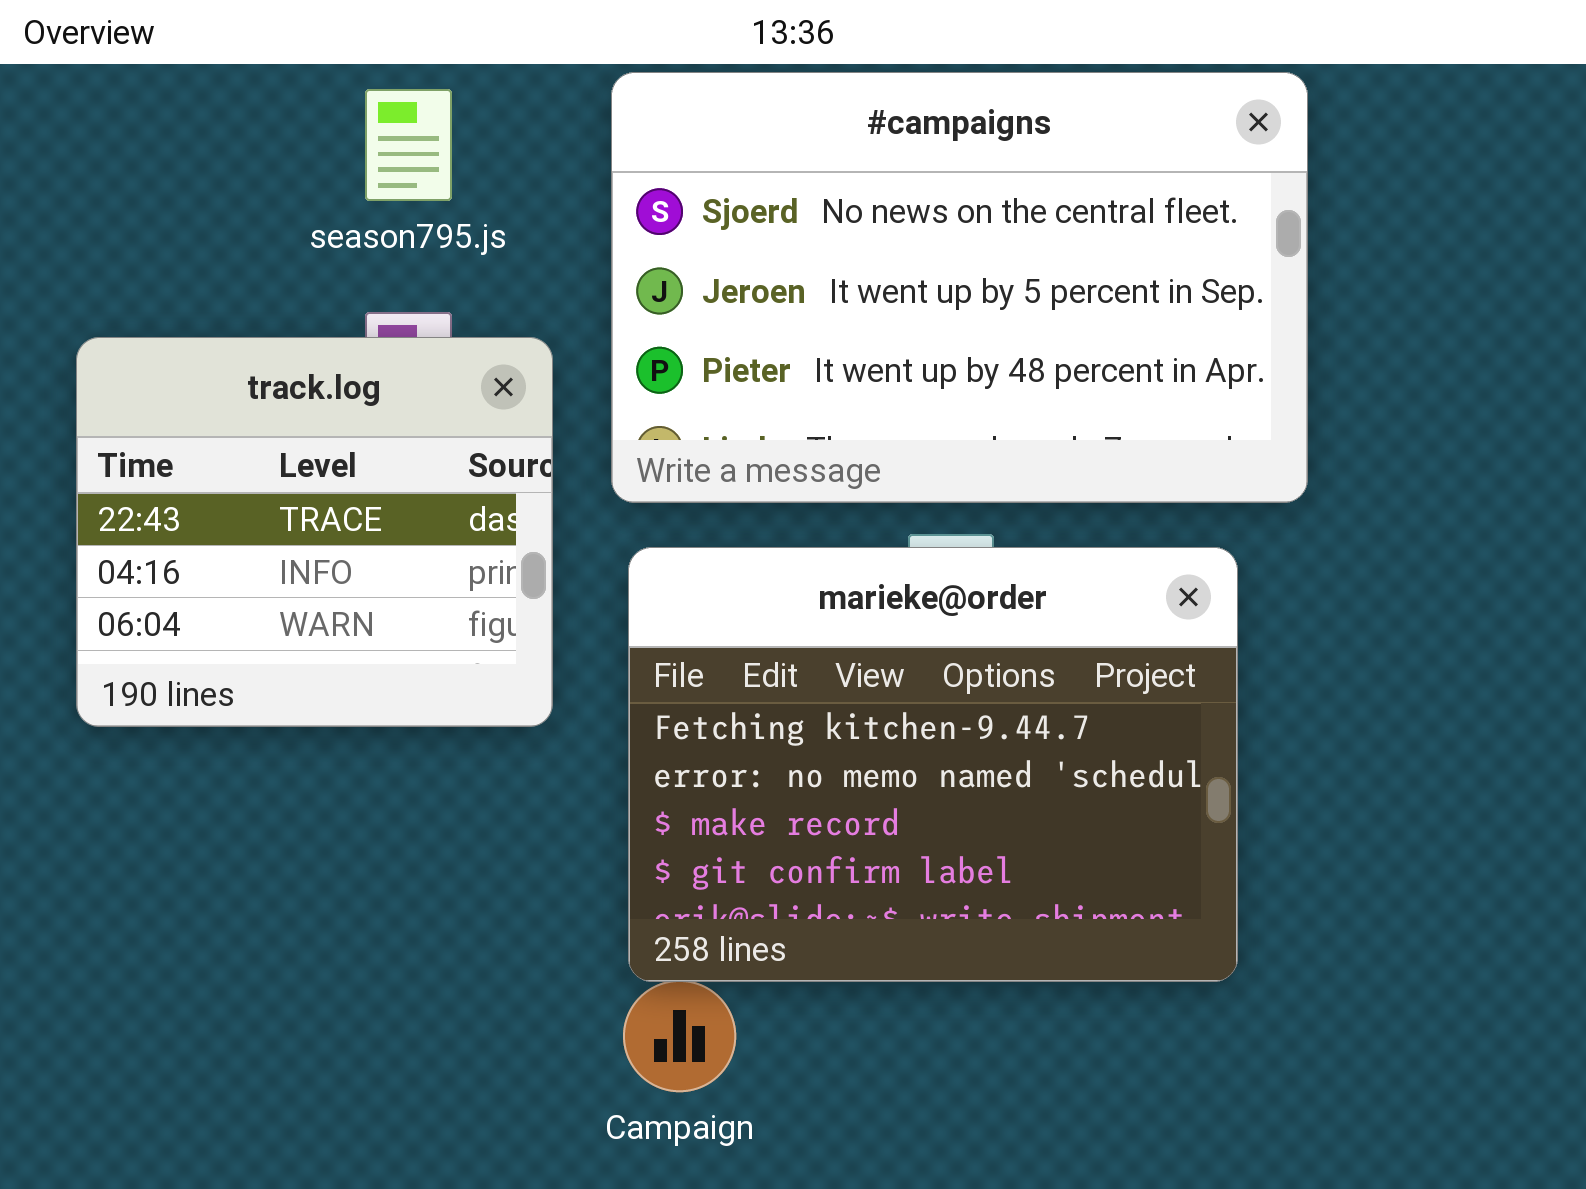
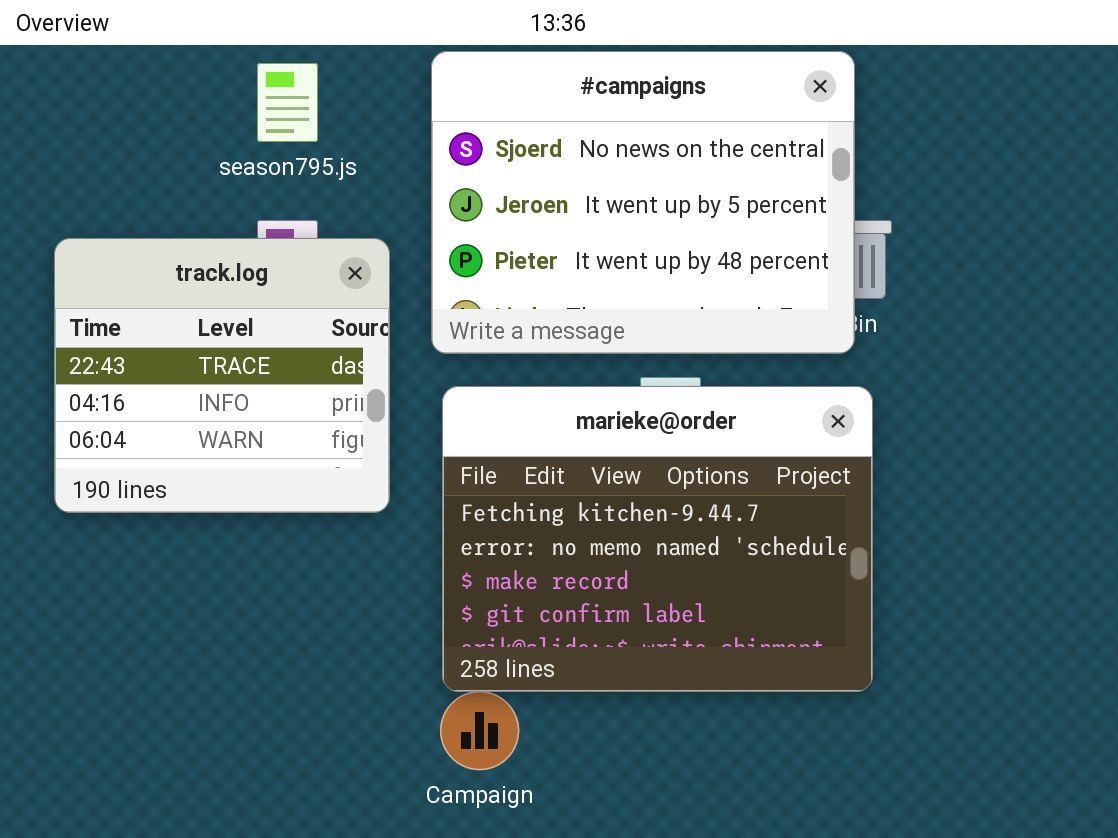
#campaigns: [611,72,1308,503] -> [431,51,855,354], resized

